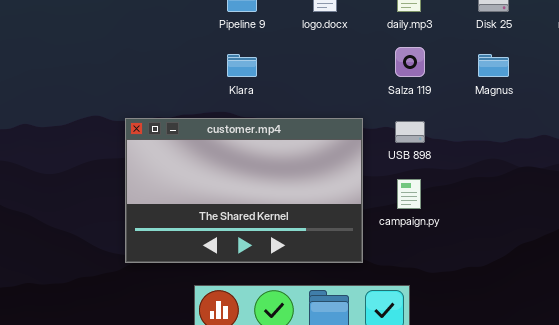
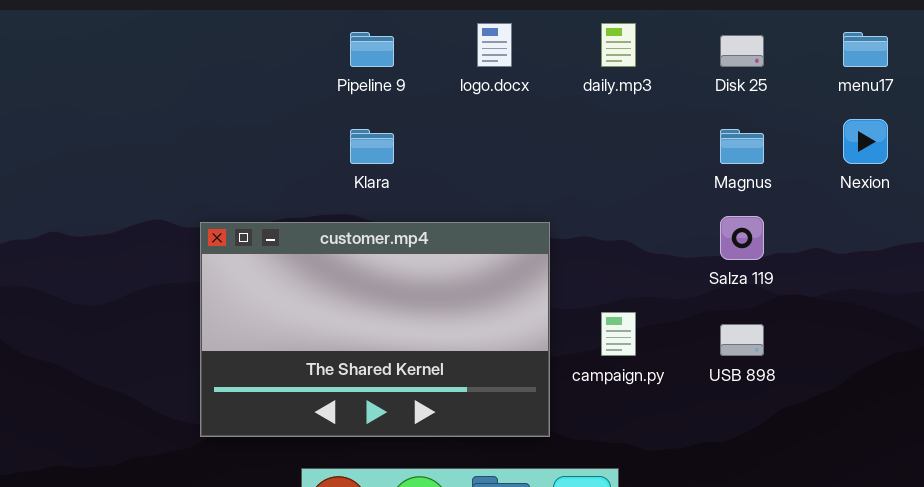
Salza 119: [395,47,425,77] -> [720,216,764,260], moved
USB 898: [395,121,425,143] -> [720,324,764,356], moved

